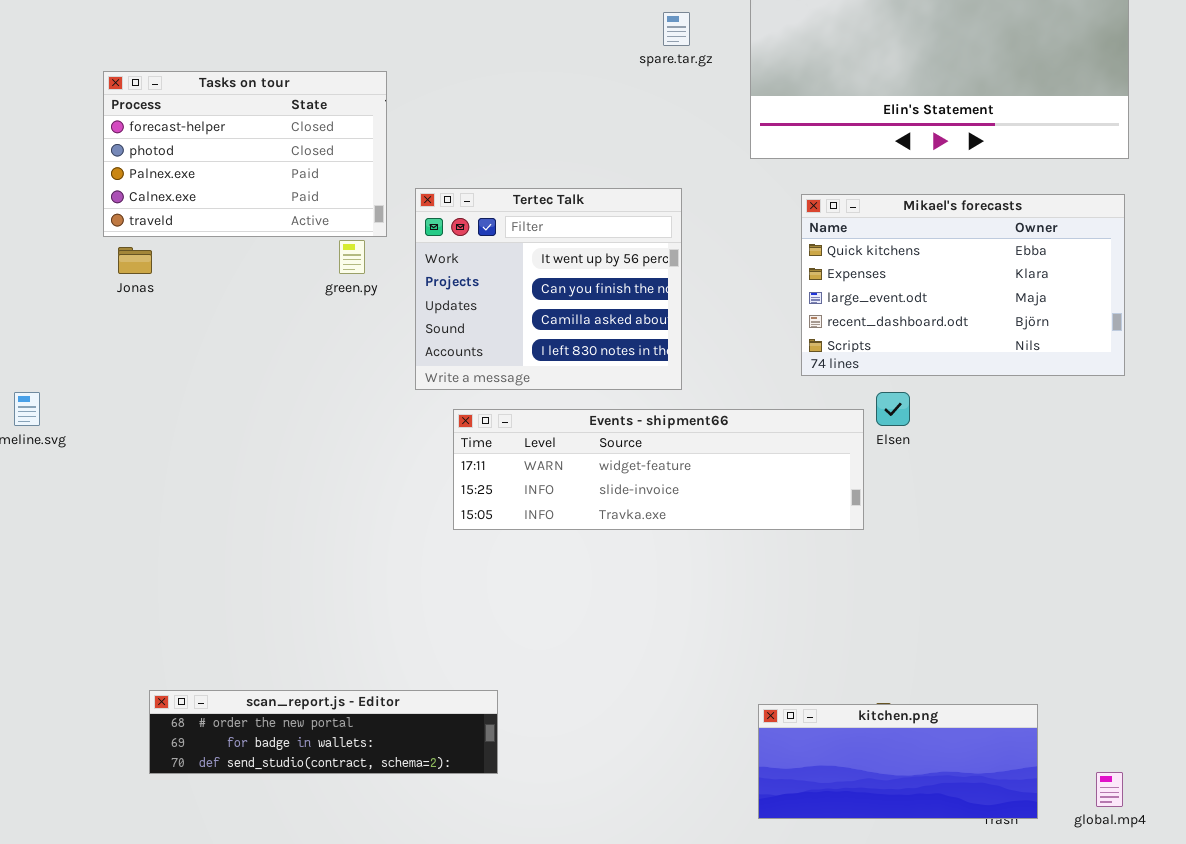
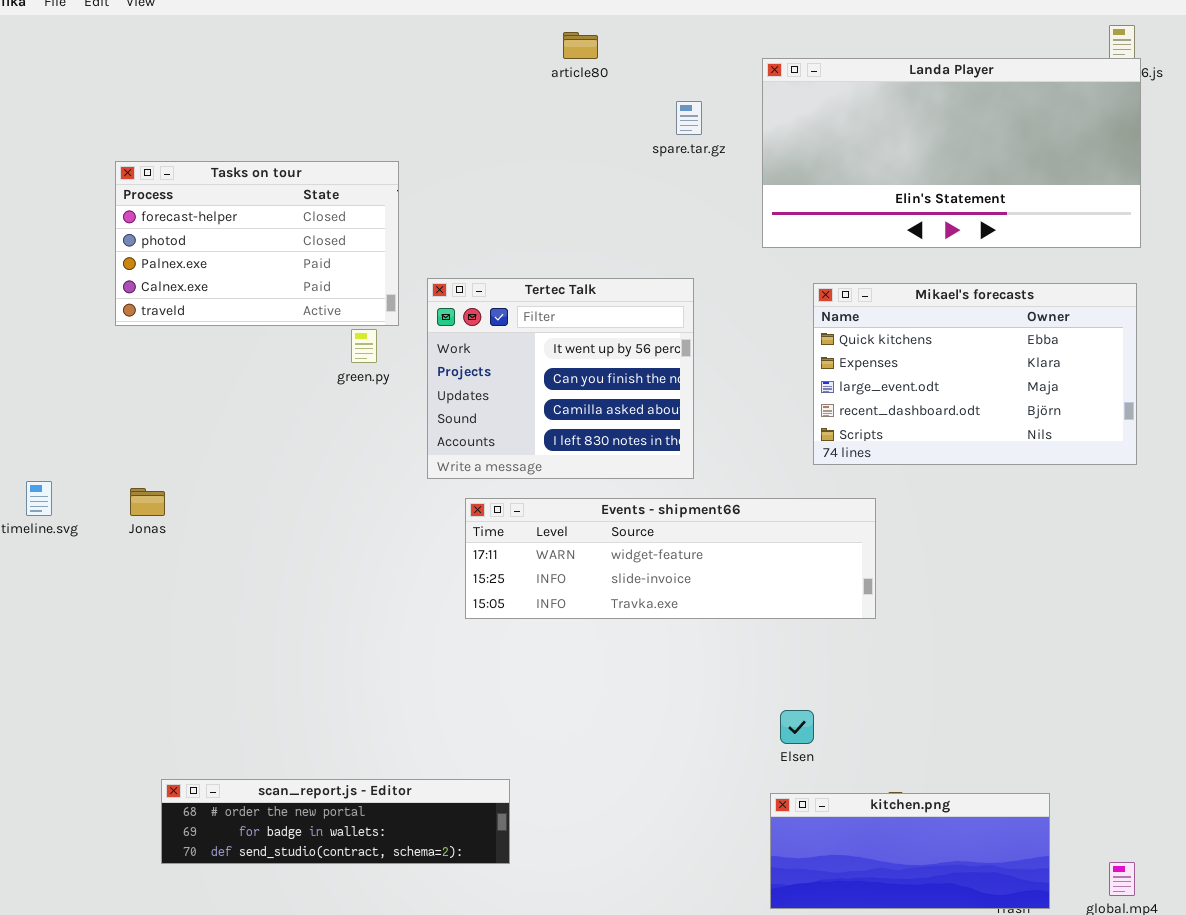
Jonas: [118,247,152,274] -> [130,488,165,516], moved
Elsen: [876,392,910,426] -> [780,710,814,744], moved

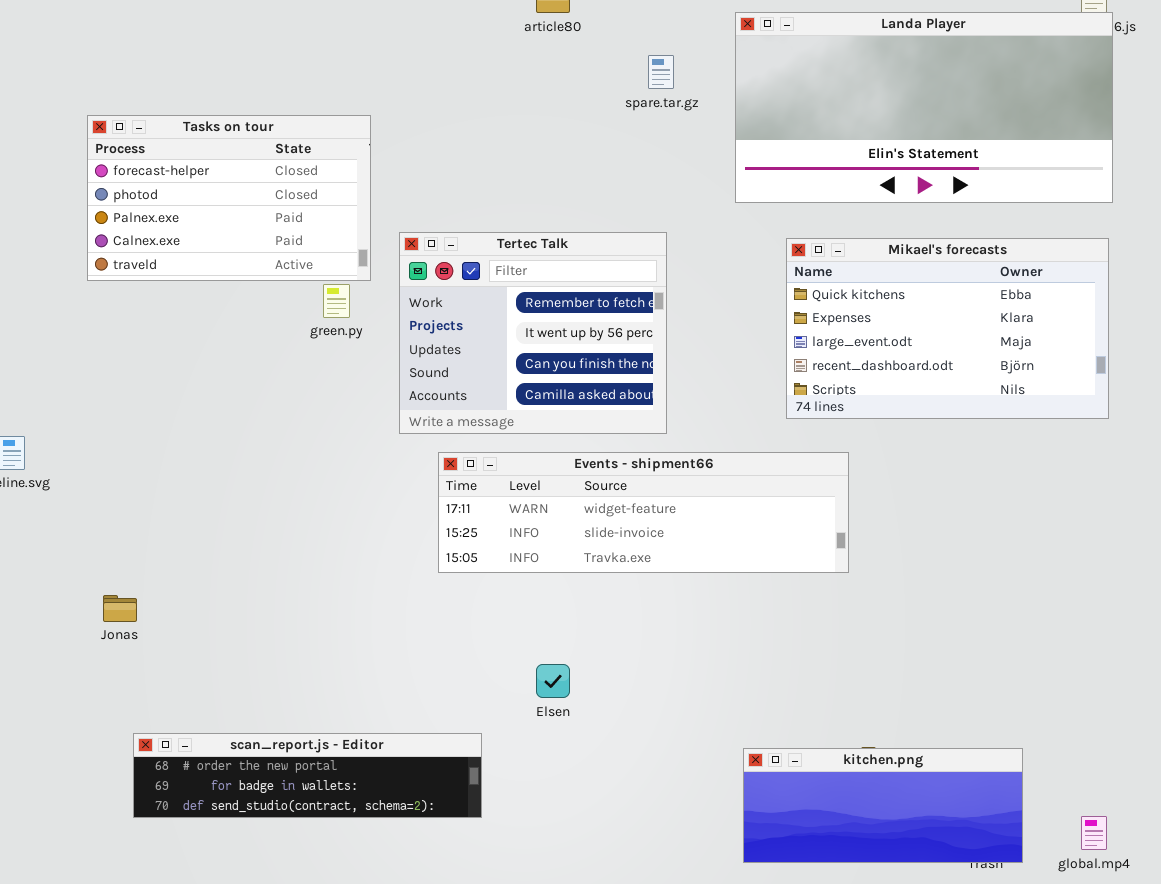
Tertec Talk: [427,278,694,479] -> [399,232,667,434], scrolled up 1 row
Jonas: [130,488,165,516] -> [103,595,137,622], moved
Elsen: [780,710,814,744] -> [536,664,570,698], moved

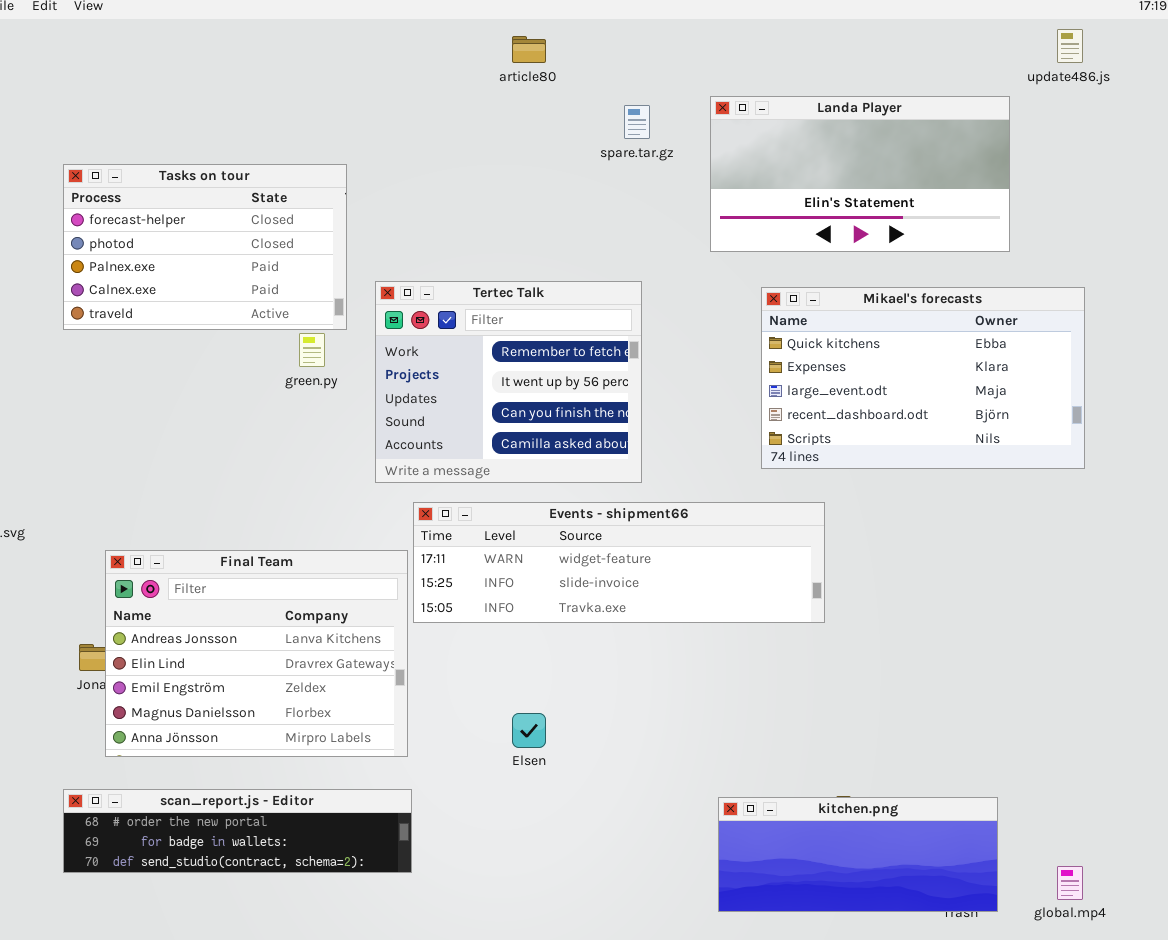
Landa Player: [735,12,1113,203] -> [710,96,1010,252], resized
Final Team: none -> [105,550,408,757], opened
scan_report.js - Editor: [133,733,482,818] -> [63,789,412,873], moved

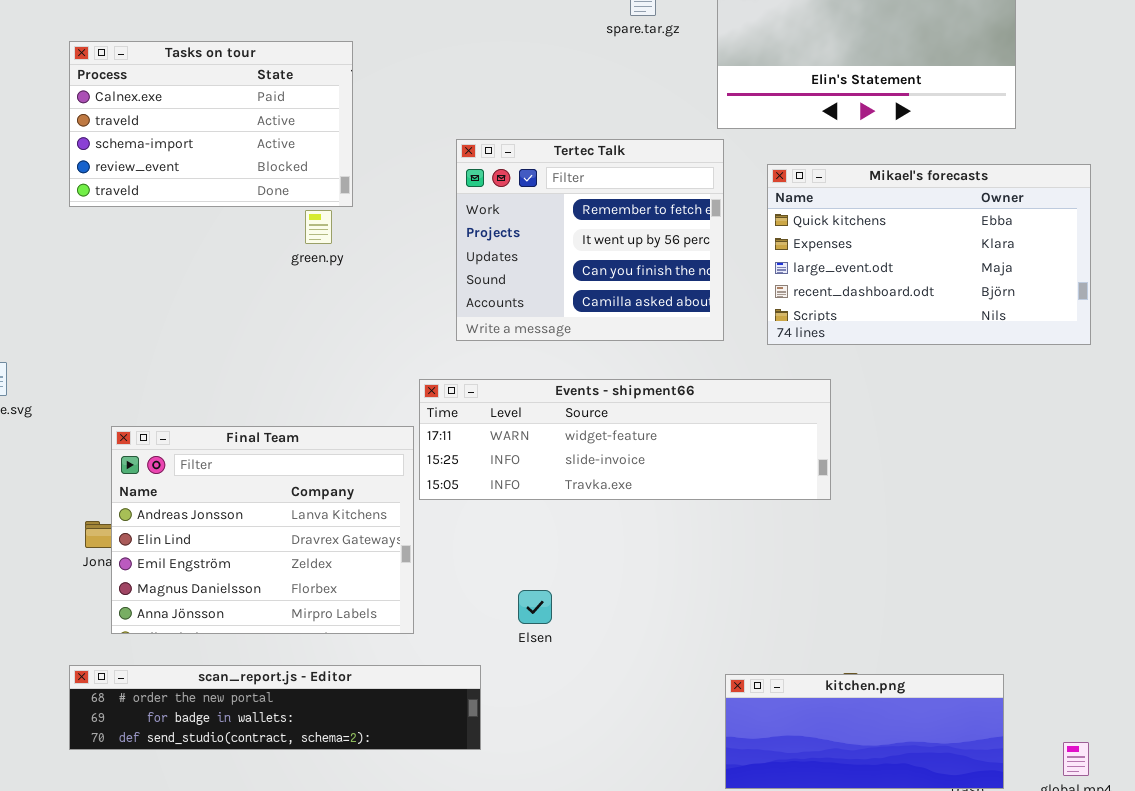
Tasks on tour: [63,164,347,330] -> [69,41,353,207], scrolled down 3 rows
Tertec Talk: [375,281,642,483] -> [456,139,724,341], moved
scan_report.js - Editor: [63,789,412,873] -> [69,665,481,750], resized

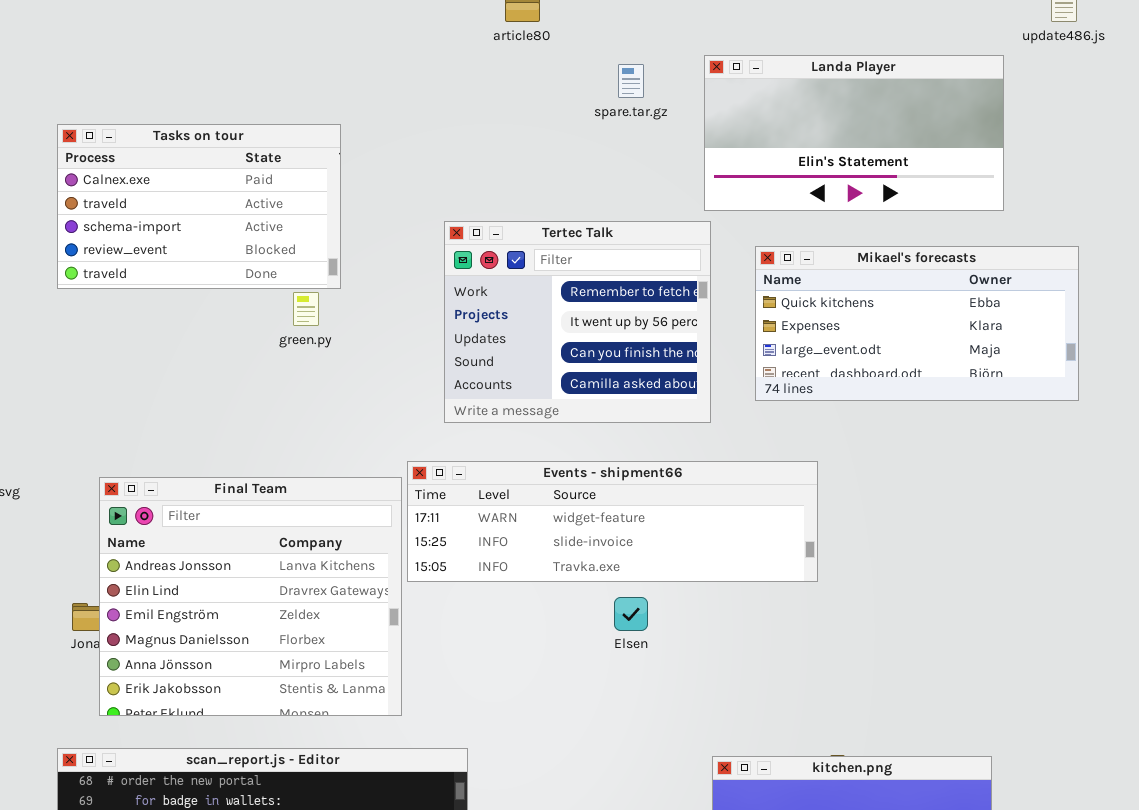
Mikael's forecasts: [767,164,1091,345] -> [755,246,1079,401], resized
Final Team: [111,426,414,634] -> [99,477,402,716], resized
Elsen: [518,590,552,624] -> [614,597,648,631], moved

